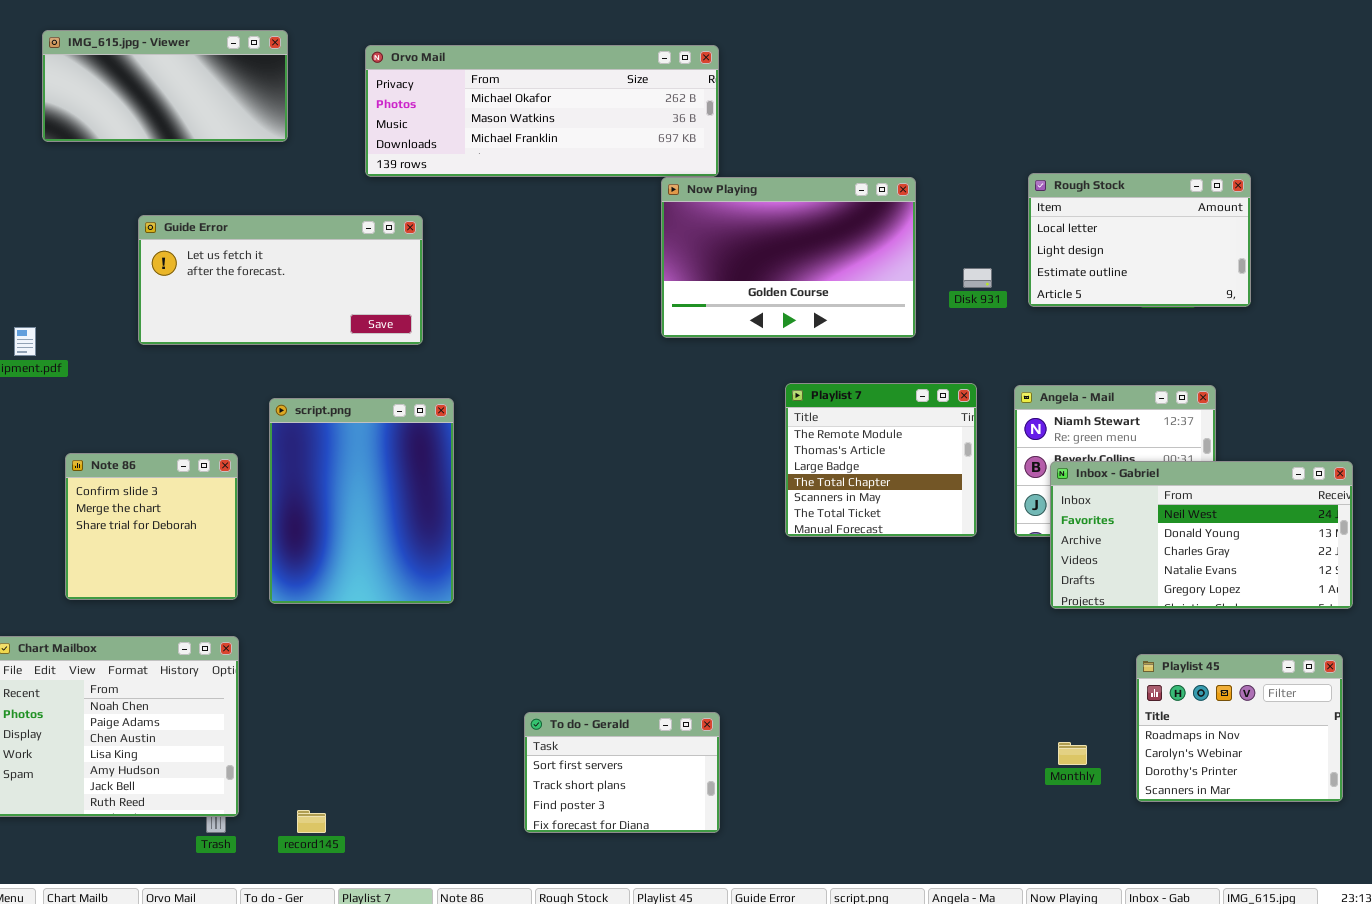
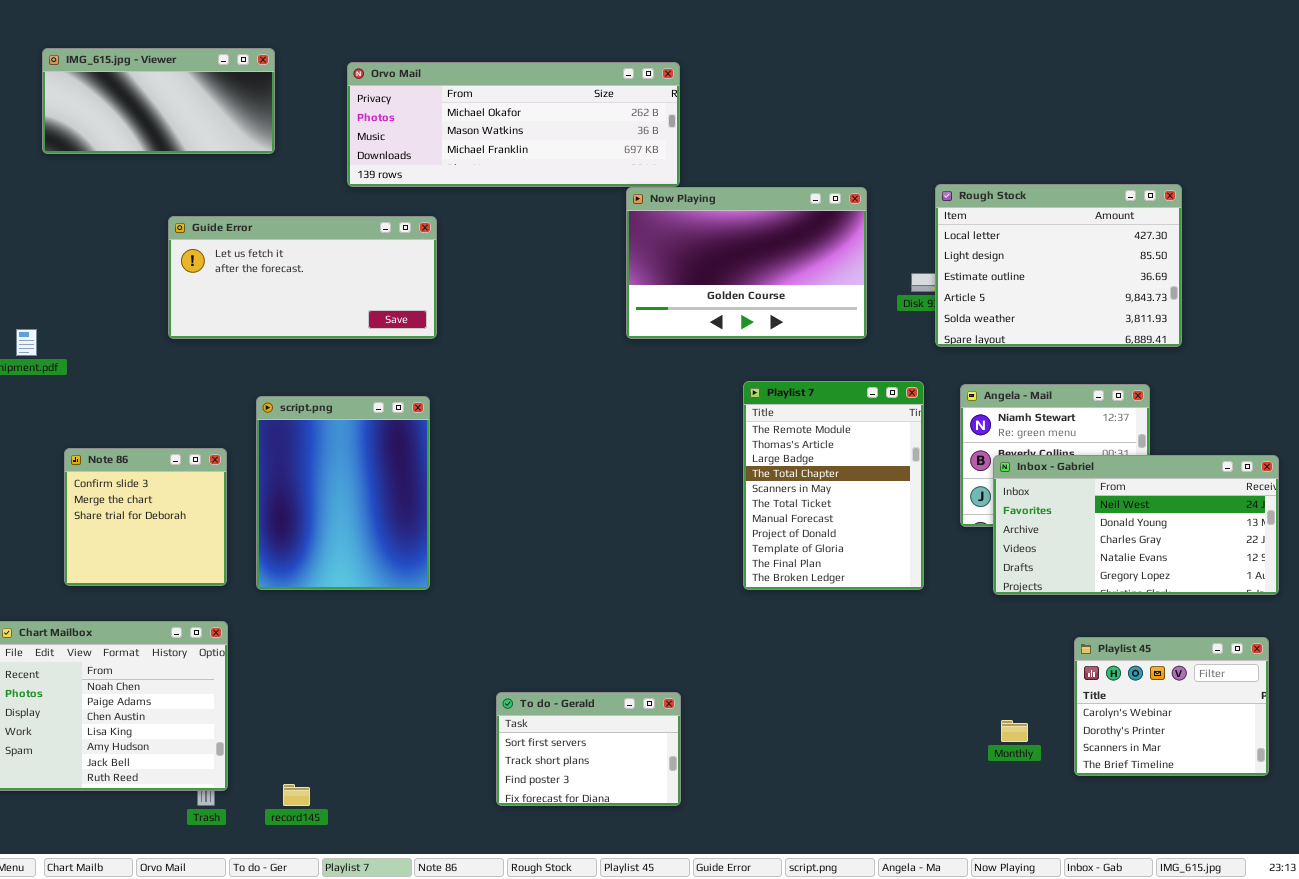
Rough Stock: [1028,173,1251,307] -> [935,184,1182,347], resized
Guide Error: [138,215,423,345] -> [168,216,437,339], moved
Playlist 7: [785,383,977,537] -> [743,381,924,590], resized
Playlist 45: [1136,654,1343,802] -> [1074,637,1269,776], scrolled down 1 row

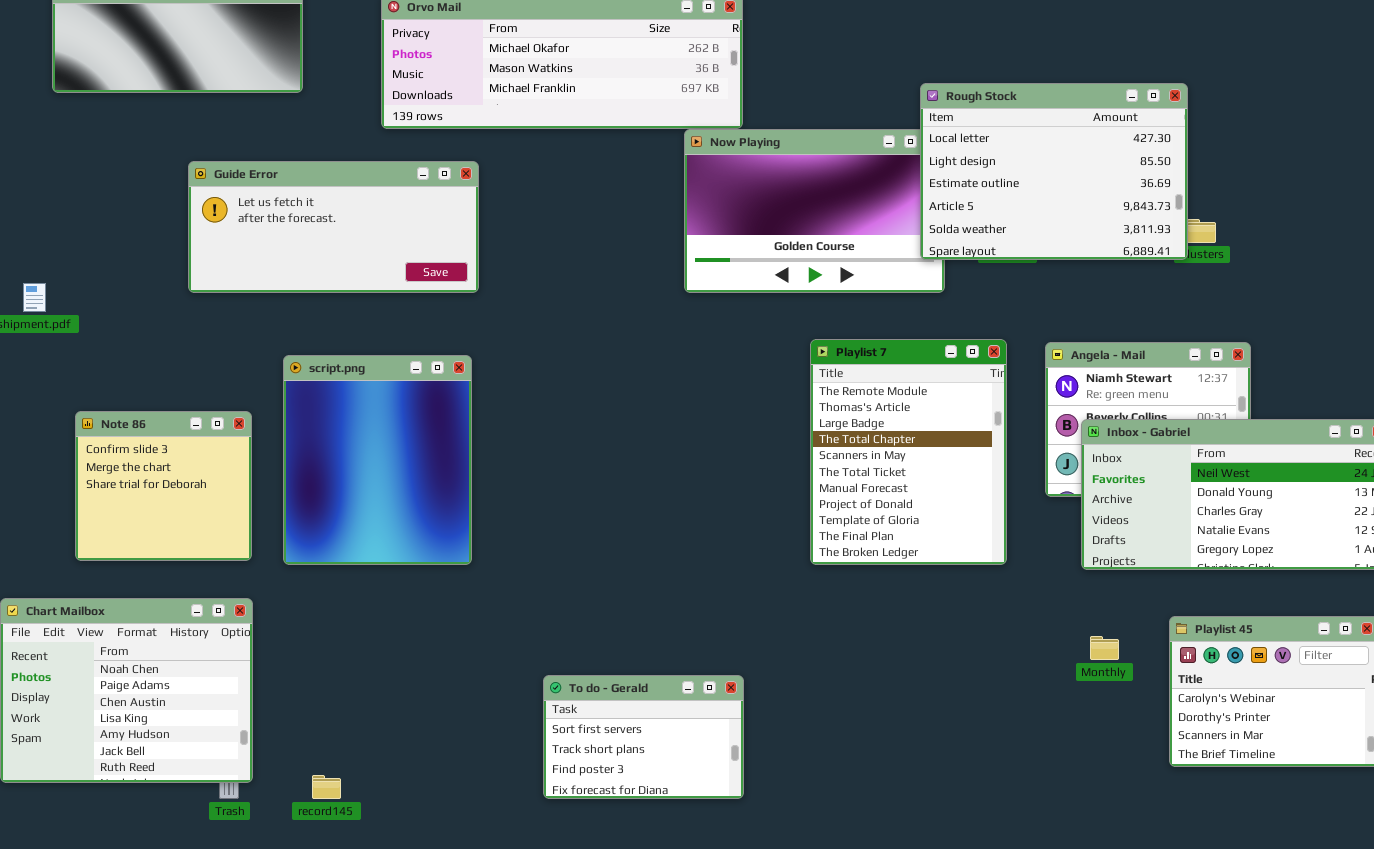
Rough Stock: [935,184,1182,347] -> [920,83,1188,260], moved
Monthly: [1001,720,1028,742] -> [1090,636,1119,660], moved

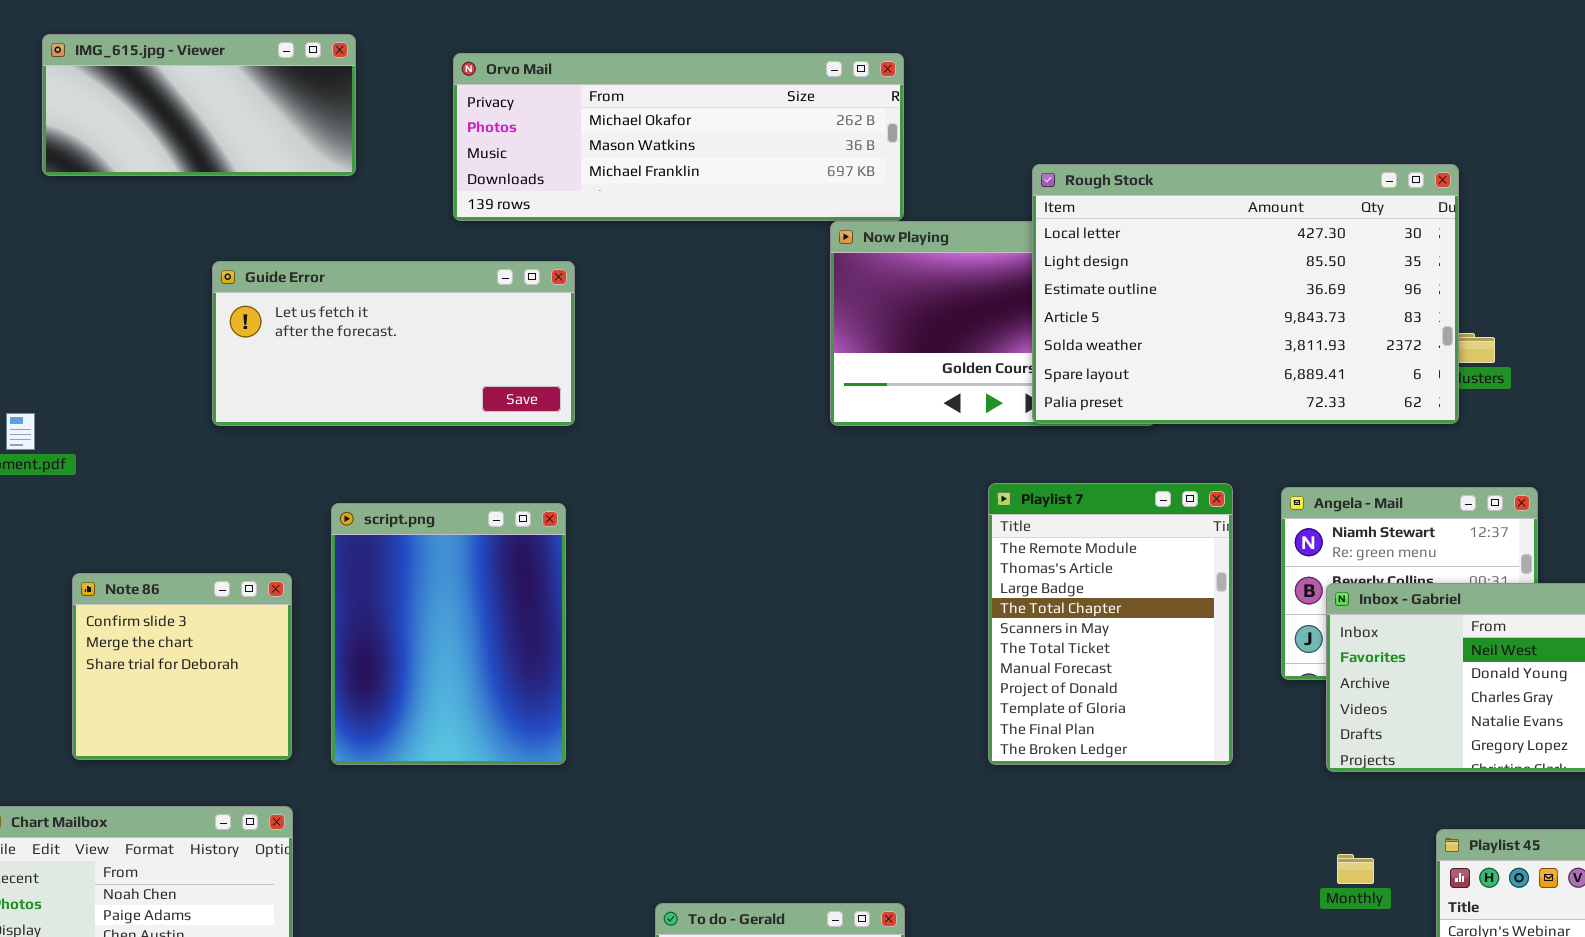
Rough Stock: [920,83,1188,260] -> [1032,164,1459,424], resized

